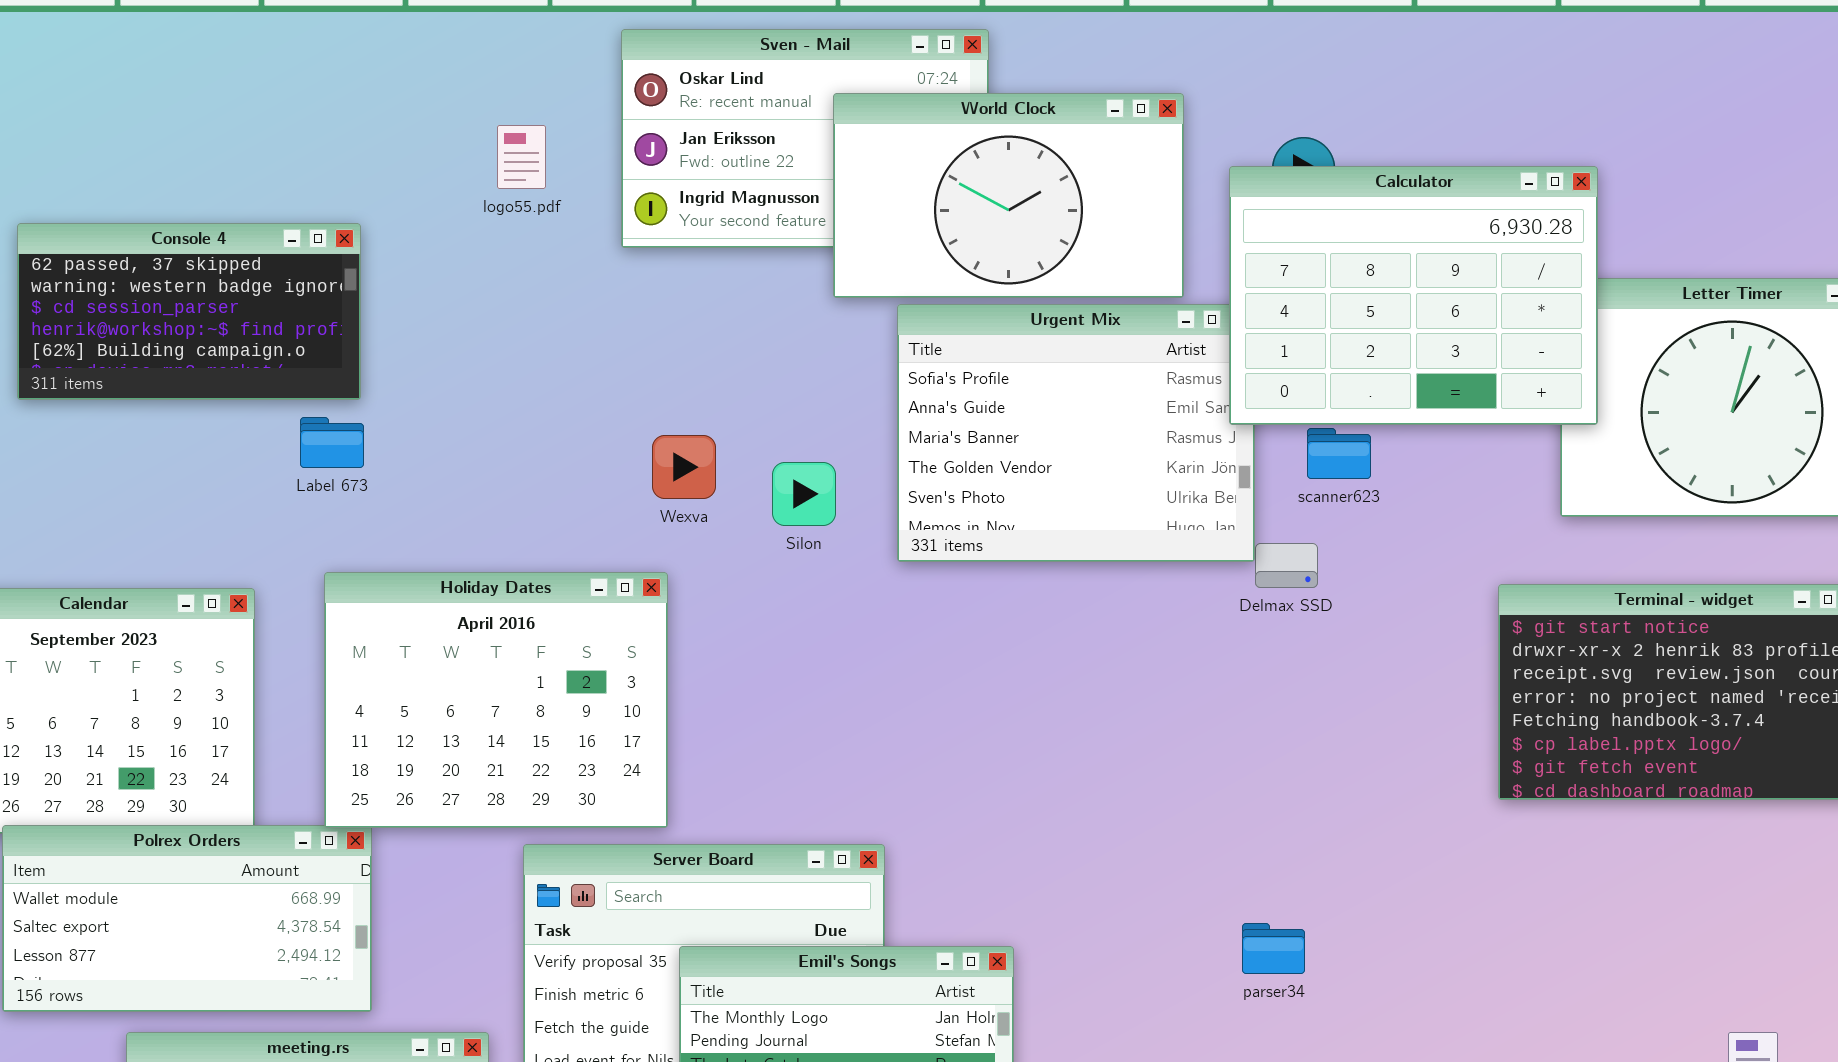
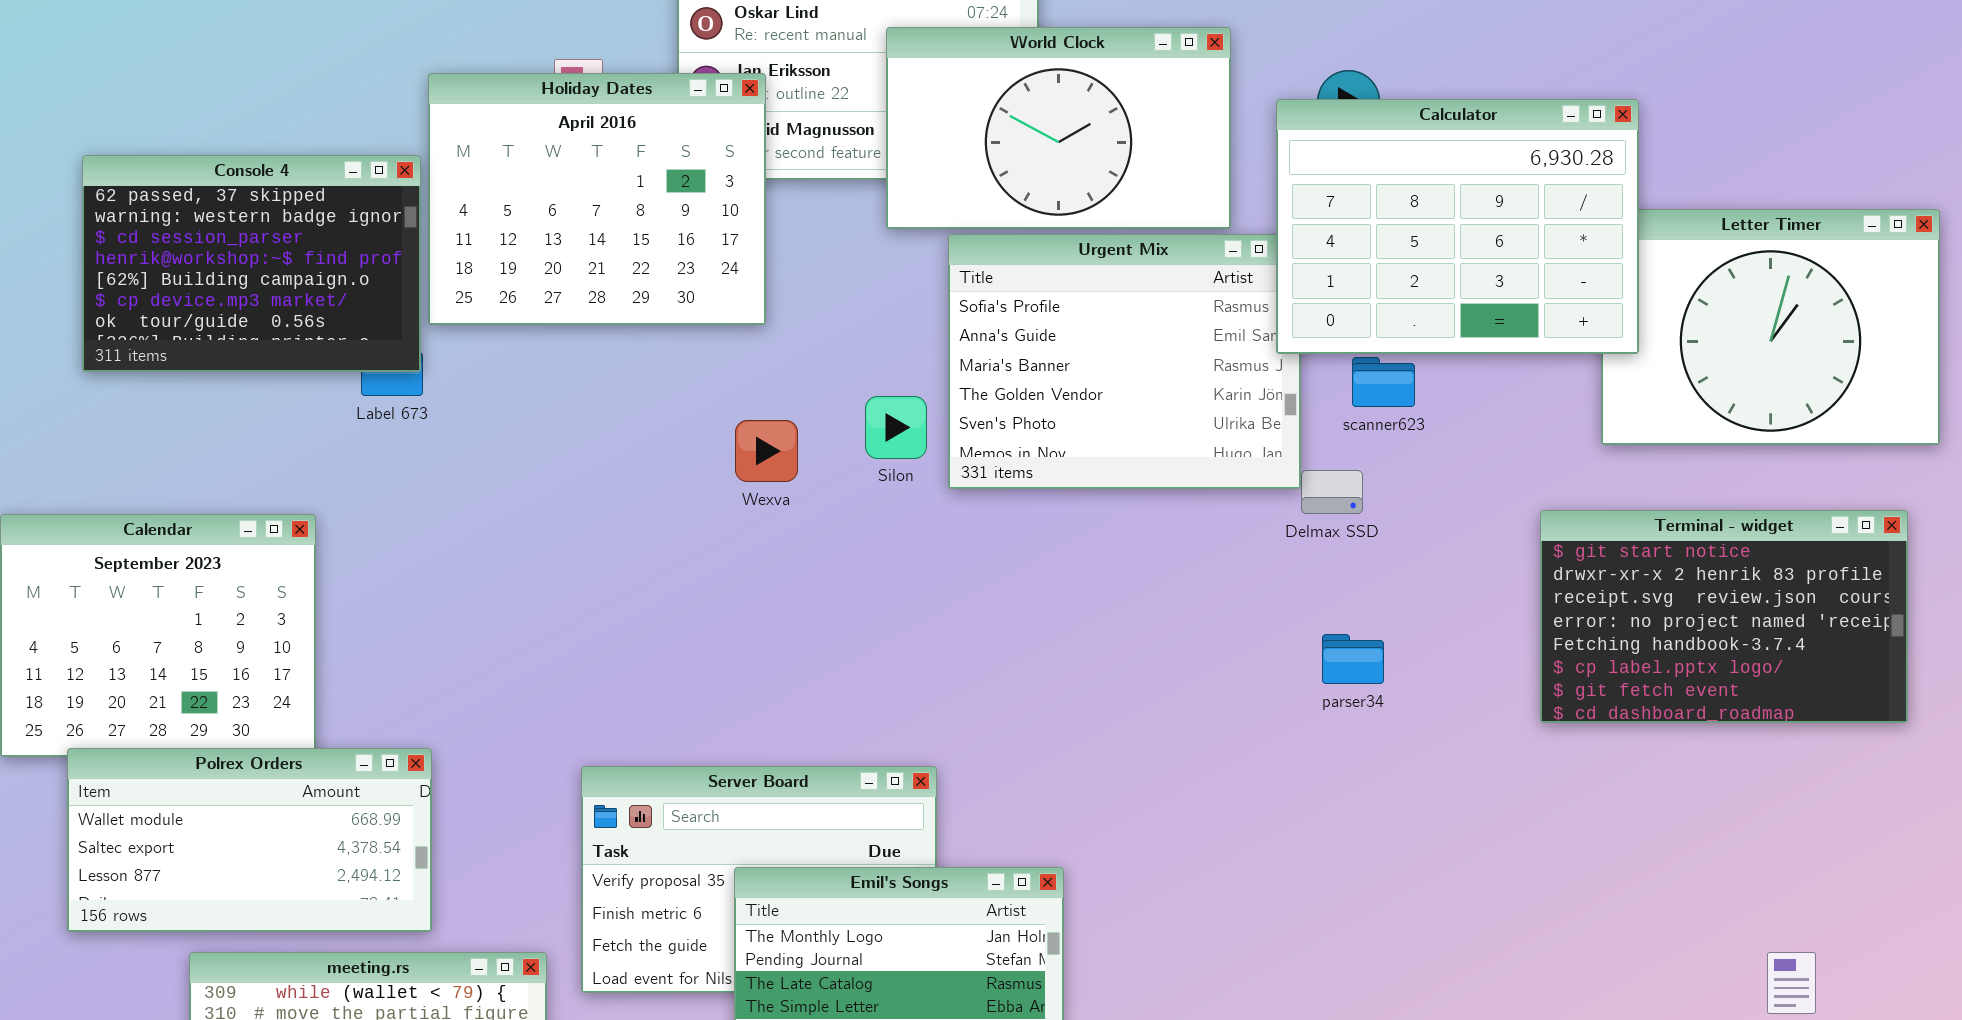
Console 4: [17,223,361,400] -> [82,155,421,372], resized
Wexva: [652,435,716,499] -> [735,420,798,482], moved
Silon: [772,462,836,526] -> [865,396,927,459], moved
Holiday Dates: [324,572,668,828] -> [428,73,766,325], moved
parser34: [1242,923,1305,974] -> [1322,634,1384,684], moved

